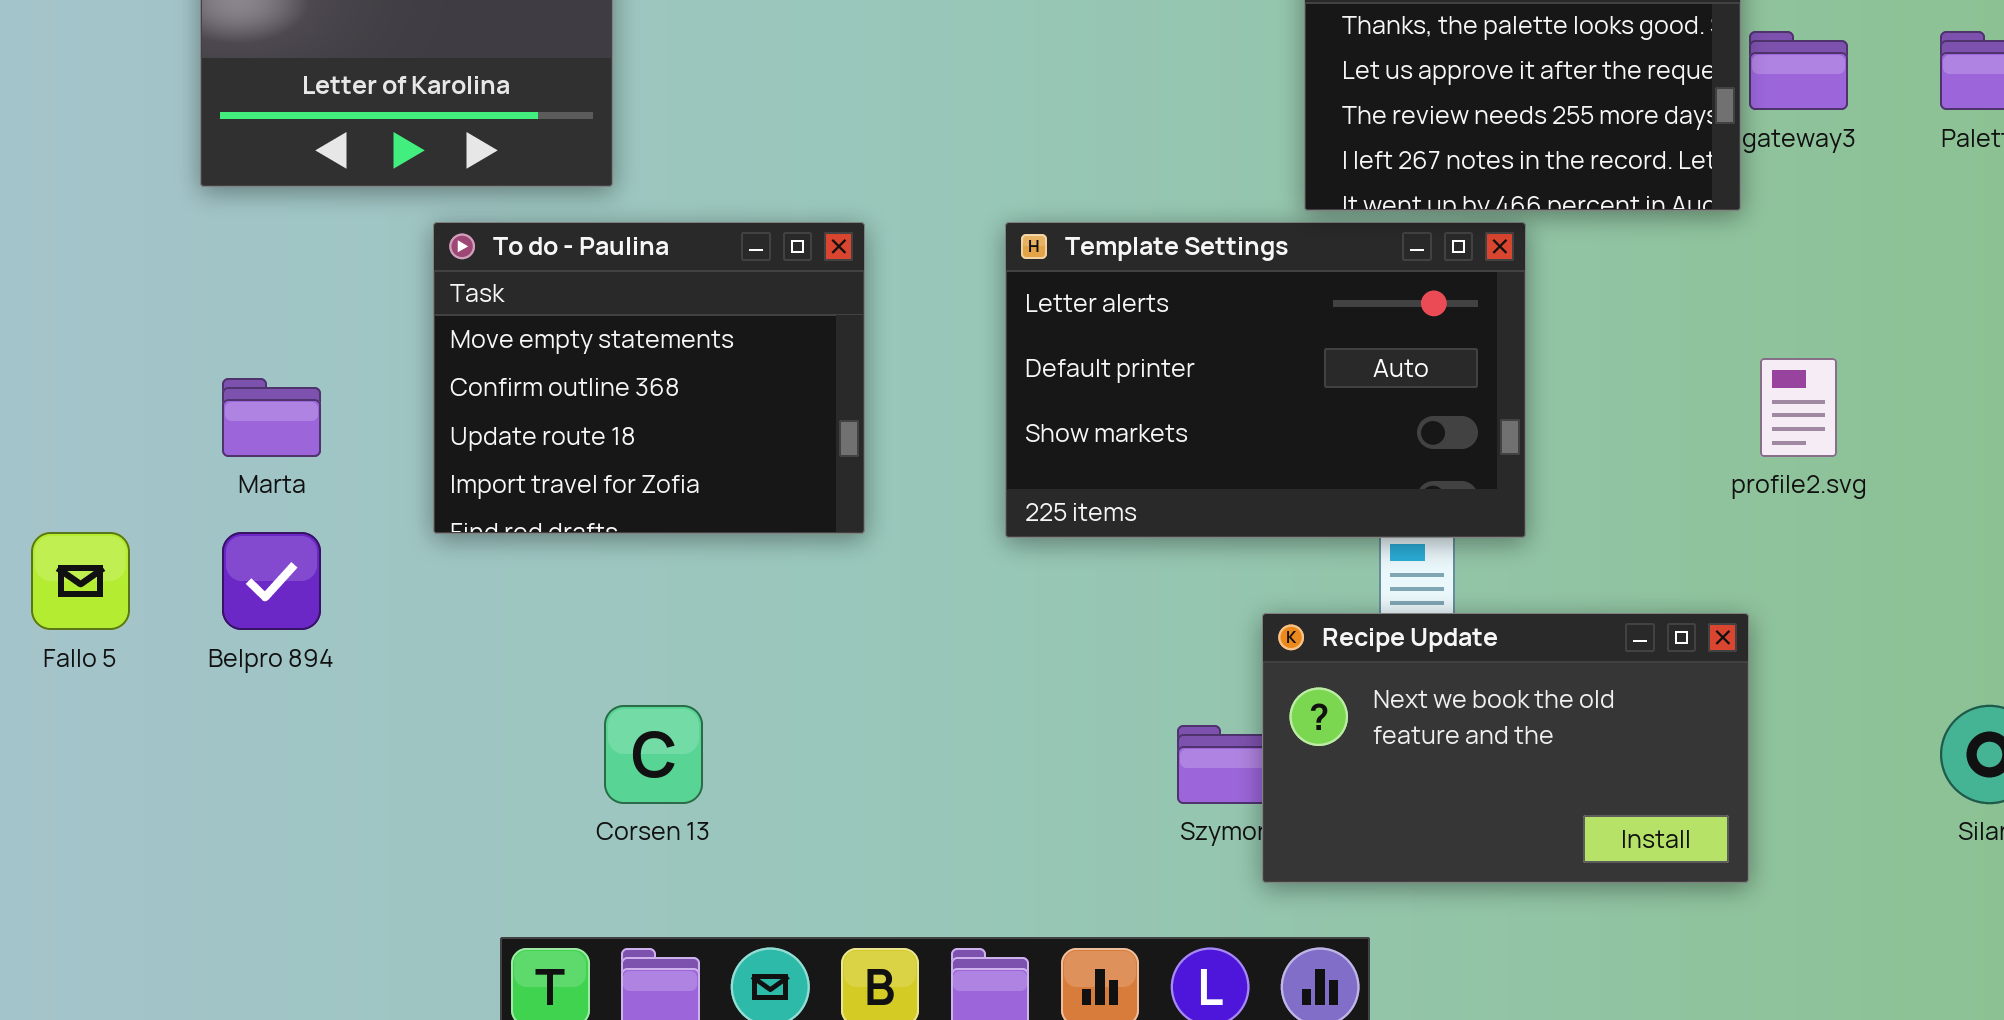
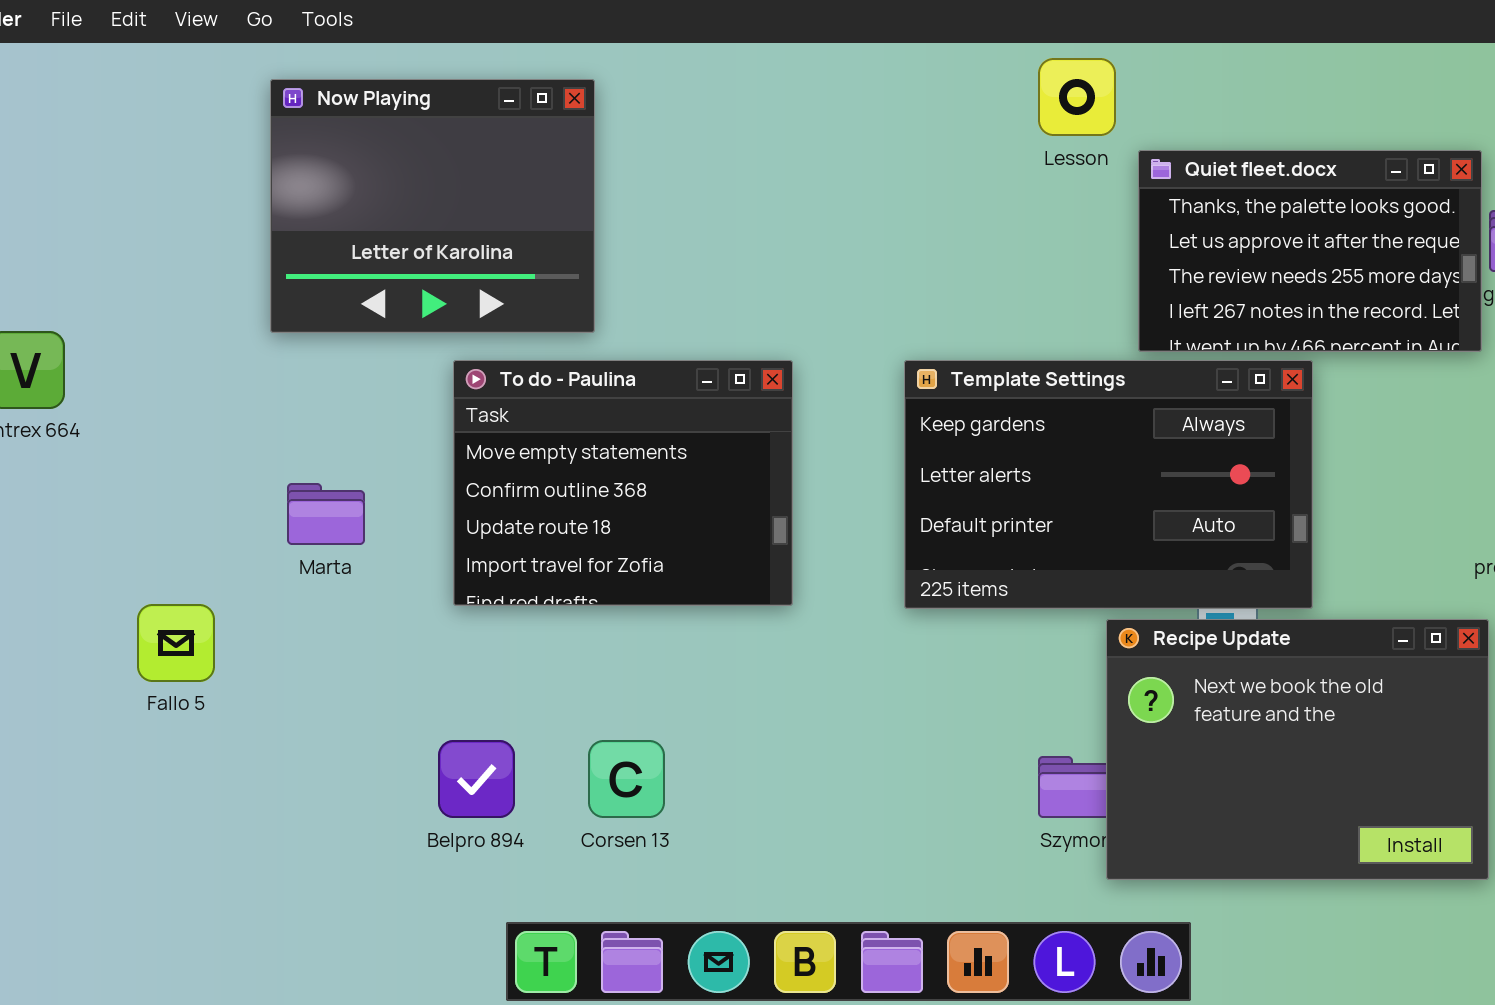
Template Settings: [1005,222,1526,538] -> [904,360,1313,609], scrolled up 1 row
Belpro 894: [222,532,321,630] -> [438,740,515,818], moved
Recipe Update: [1262,613,1749,883] -> [1106,619,1489,880], resized

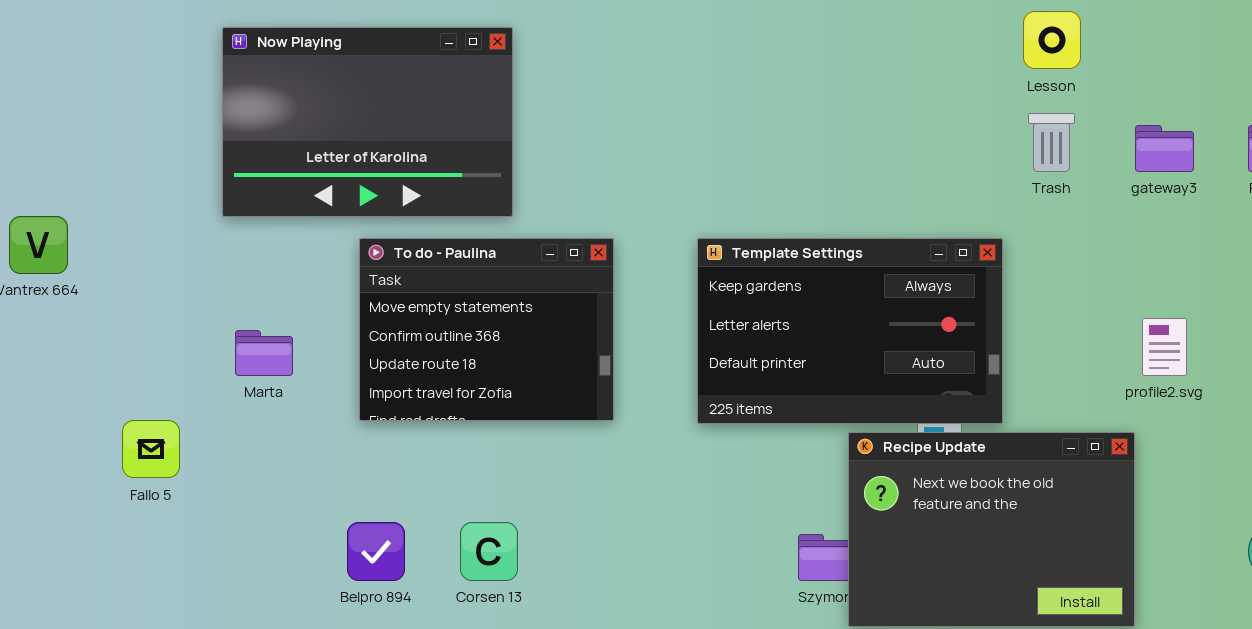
Lesson: [1038,58,1116,136] -> [1023,11,1081,69], moved
Now Playing: [270,79,595,333] -> [222,27,513,217], resized
Quiet fleet.docx: [1138,150,1482,352] -> none, closed

